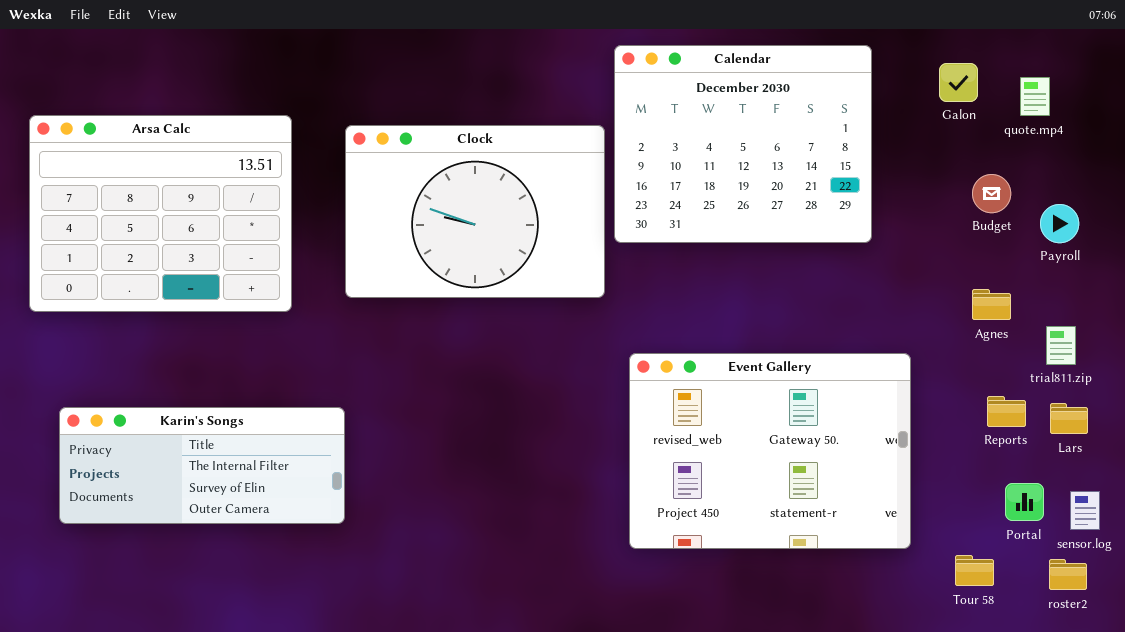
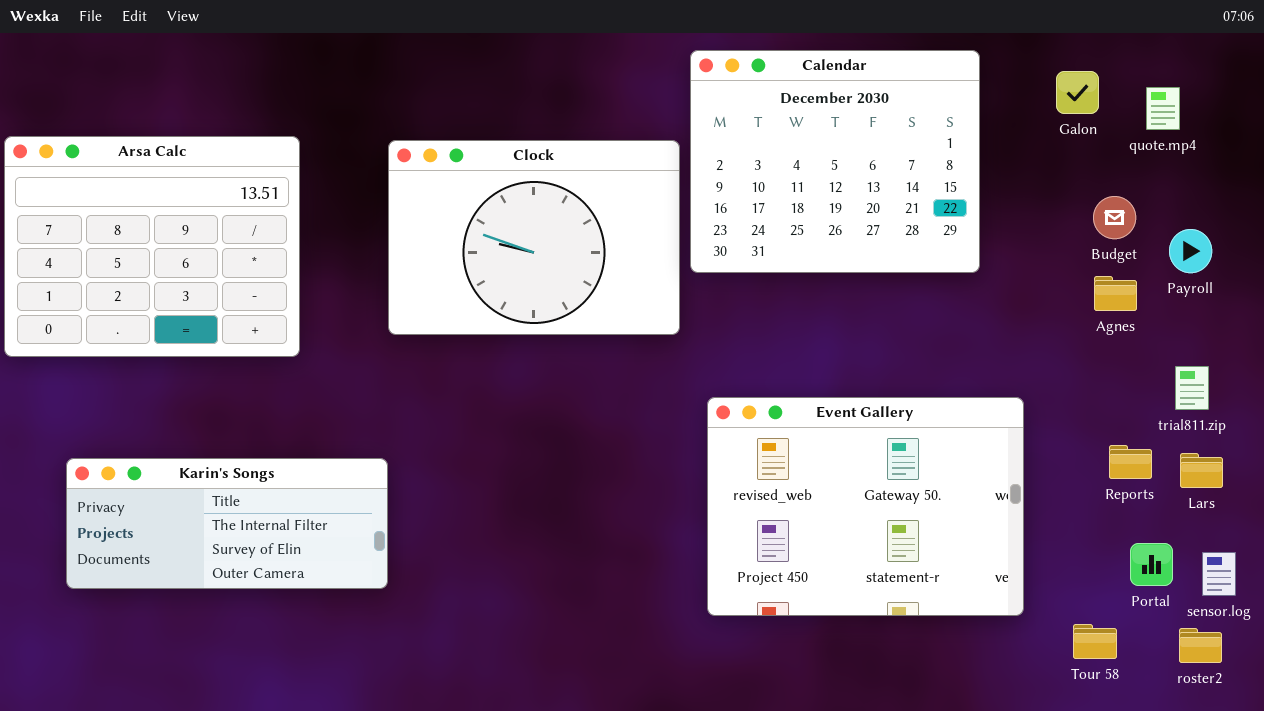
Arsa Calc: [29,115,292,312] -> [4,136,300,357], moved
Agnes: [972,289,1011,320] -> [1094,276,1137,311], moved

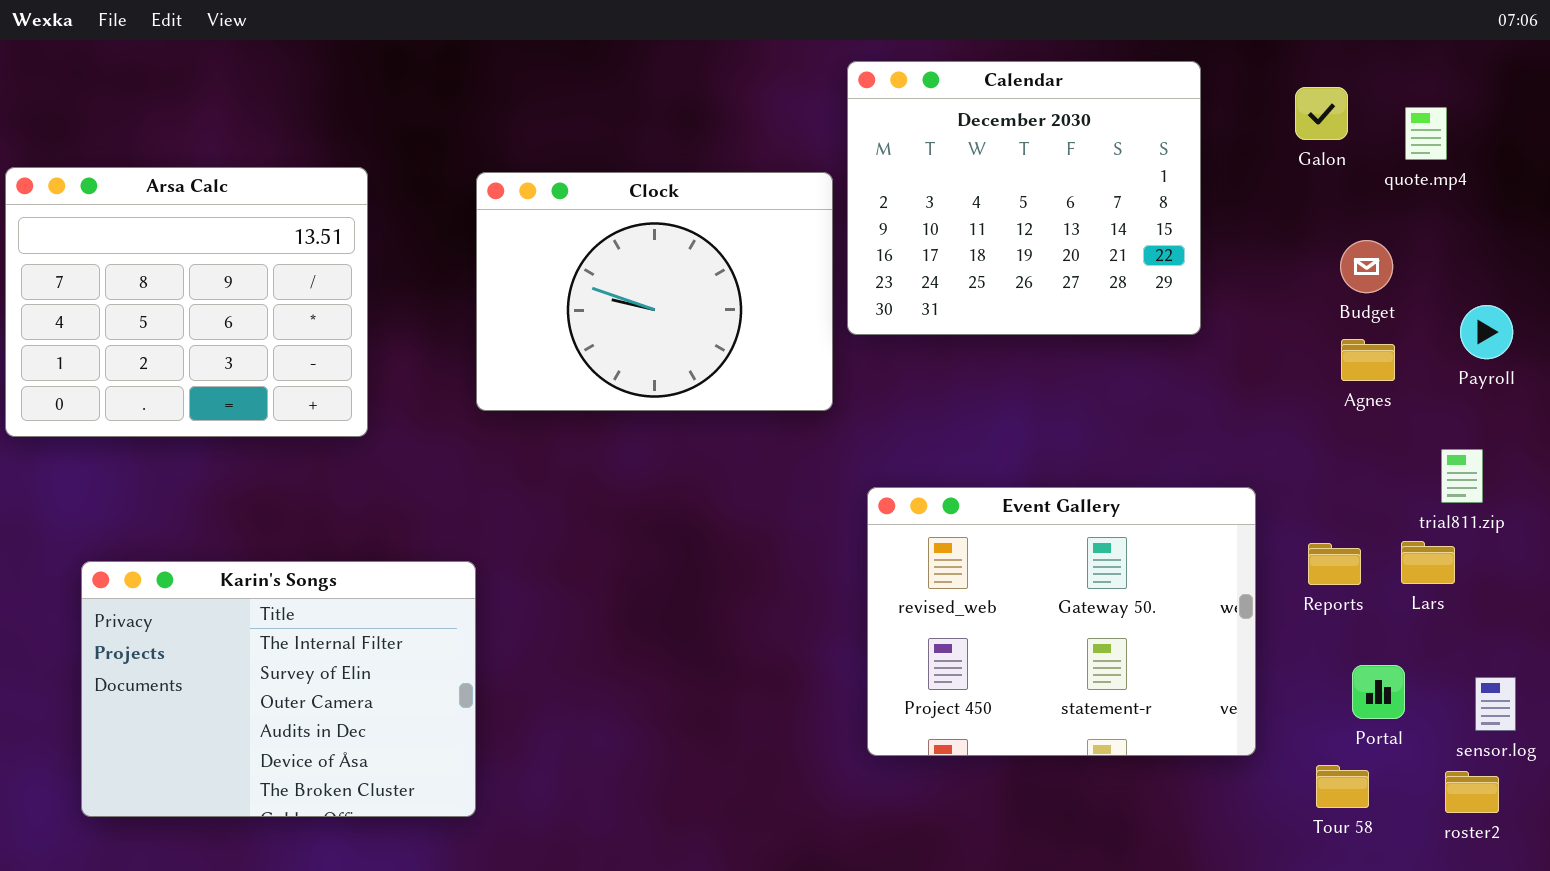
Payroll: [1169,229,1212,273] -> [1460,305,1513,359], moved
Reports: [1109,445,1152,479] -> [1308,543,1361,585], moved
Lars: [1180,453,1223,488] -> [1401,541,1455,584], moved
Karin's Songs: [66,458,388,589] -> [81,561,476,817], resized
Portal: [1130,543,1173,586] -> [1352,665,1405,719], moved

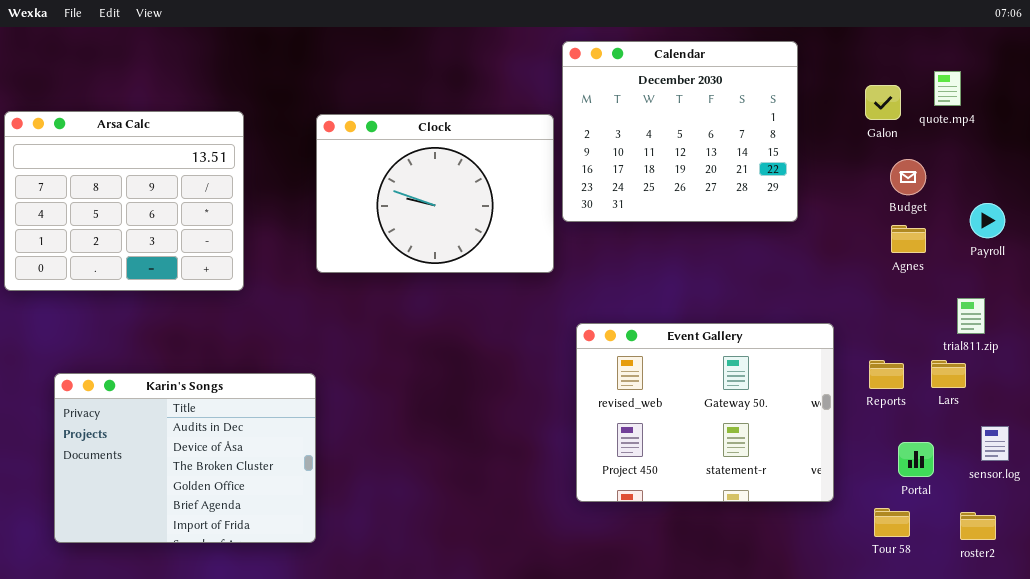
Galon: [1295,87,1348,140] -> [865,85,901,120], moved
Karin's Songs: [81,561,476,817] -> [54,373,316,543], scrolled down 3 rows
sensor.log: [1475,677,1516,731] -> [981,426,1009,461], moved

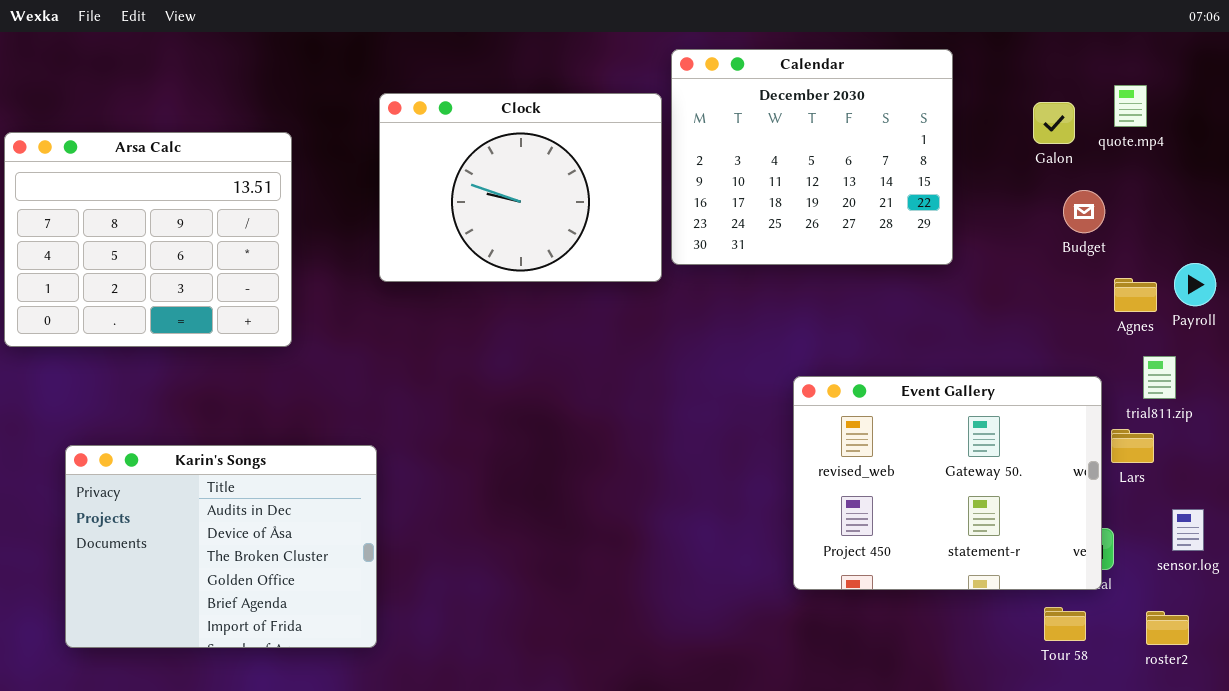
Clock: [316,114,554,273] -> [379,93,662,282], moved
Payroll: [970,203,1005,238] -> [1174,263,1216,306], moved
Agnes: [891,225,926,253] -> [1114,278,1157,312], moved
Event Gallery: [576,323,834,502] -> [793,376,1102,590], moved

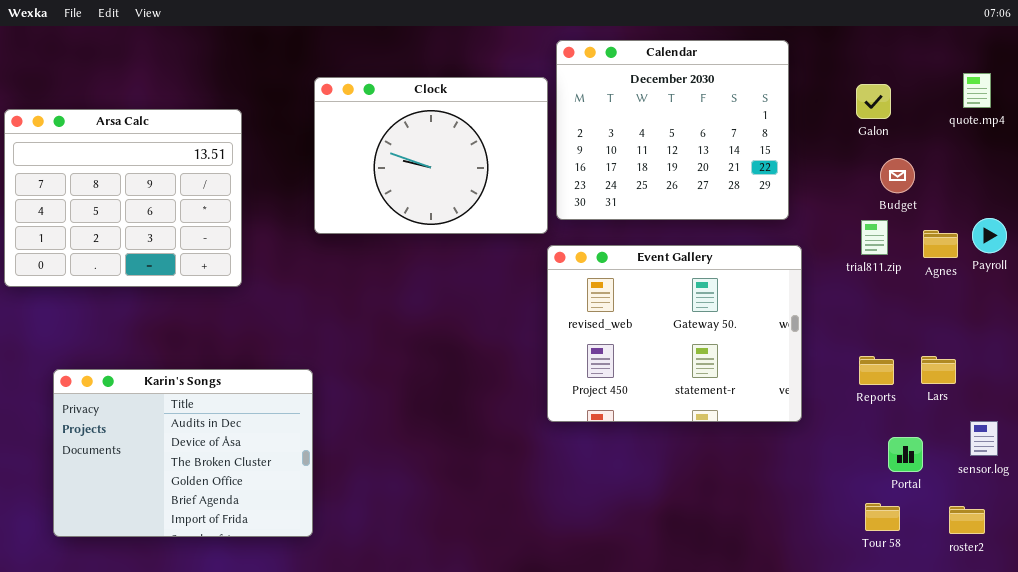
quote.mp4: [1114,85,1147,127] -> [963,73,991,108], moved
trial811.zip: [1143,356,1176,399] -> [861,220,888,255], moved
Event Gallery: [793,376,1102,590] -> [547,245,802,422], moved

